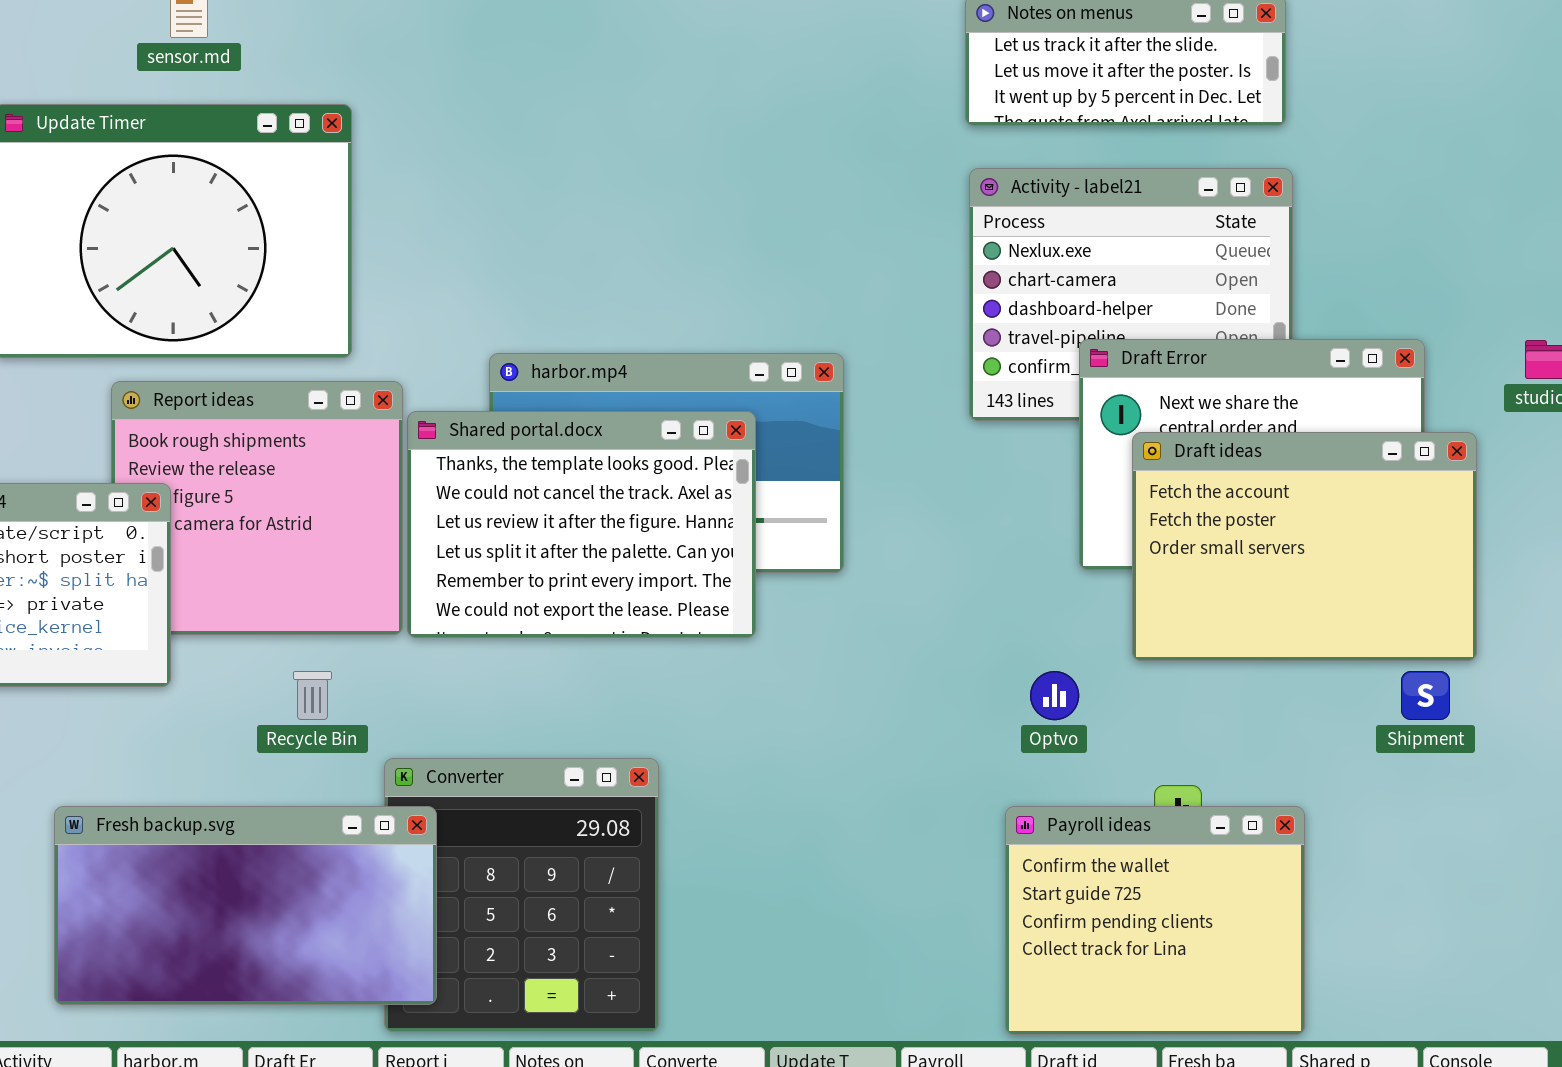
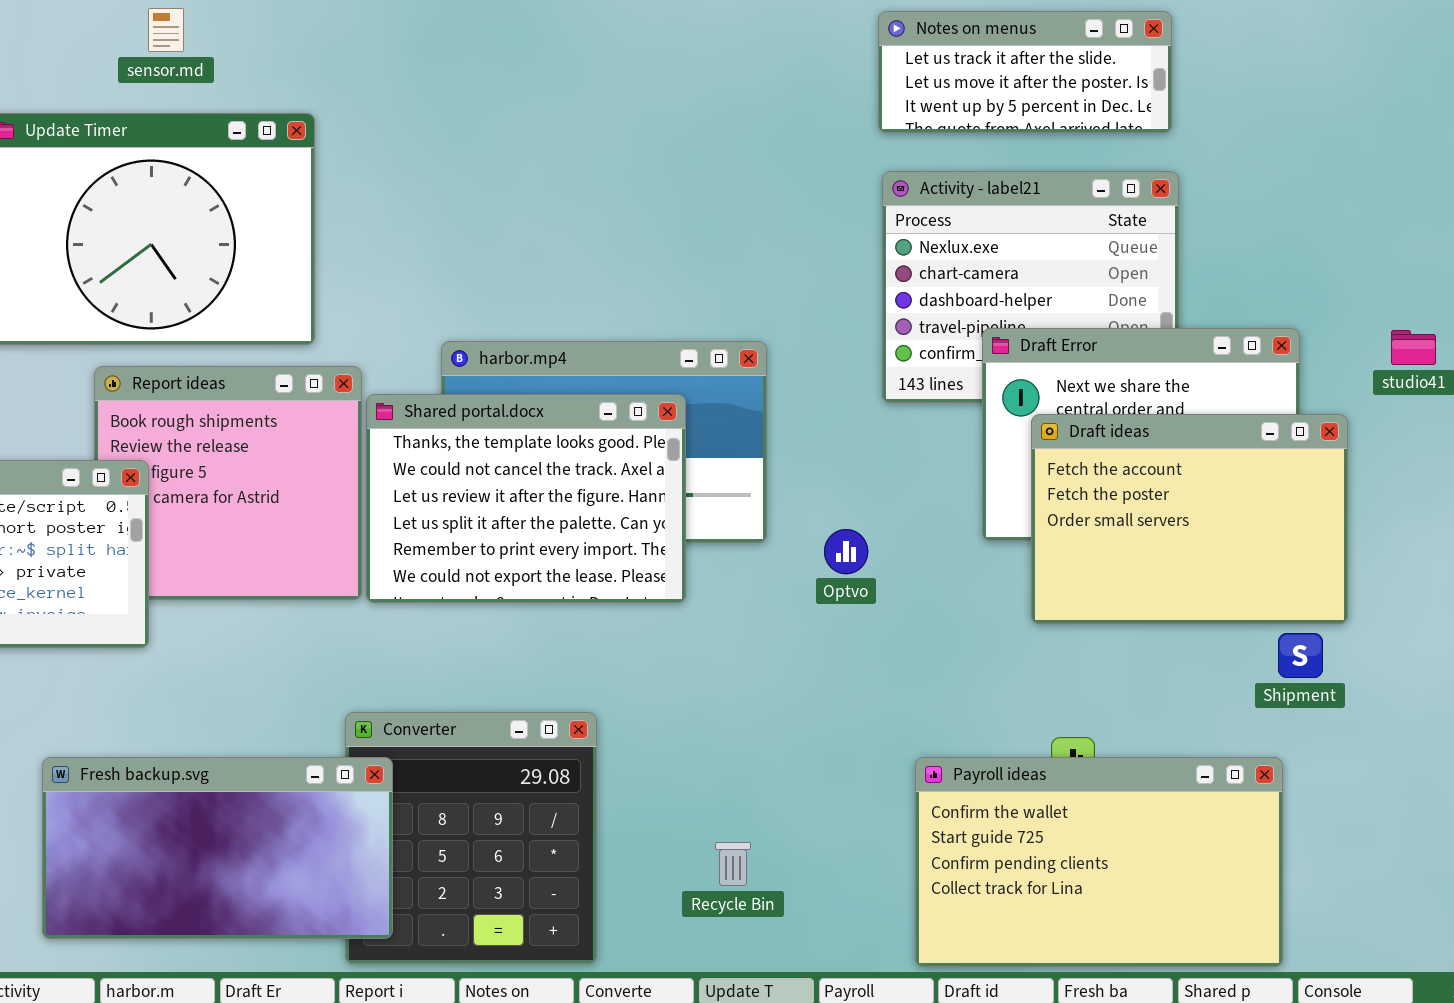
Recycle Bin: [293,671,332,720] -> [715,842,751,886], moved
Optvo: [1030,671,1079,720] -> [824,529,868,574], moved
Payroll ideas: [1005,806,1305,1035] -> [915,757,1283,967], resized

